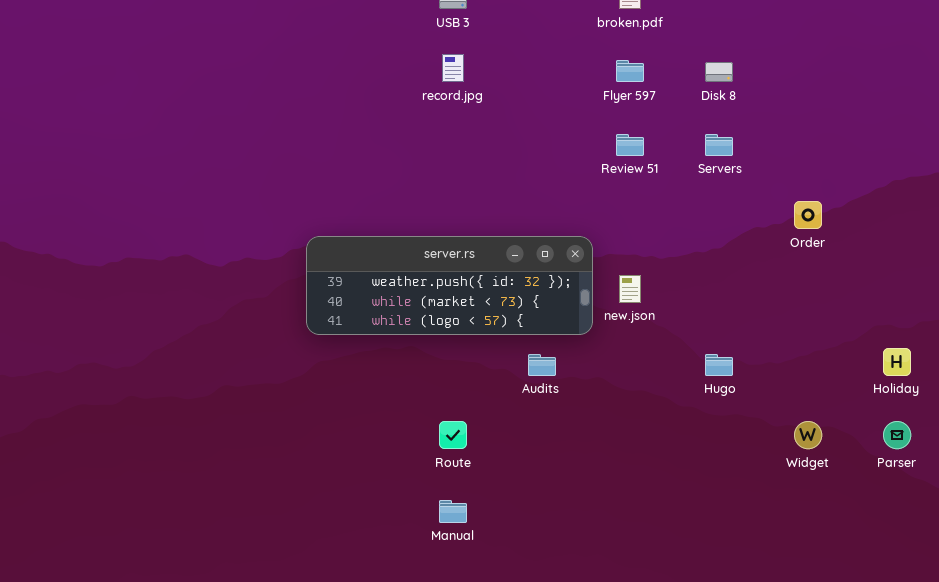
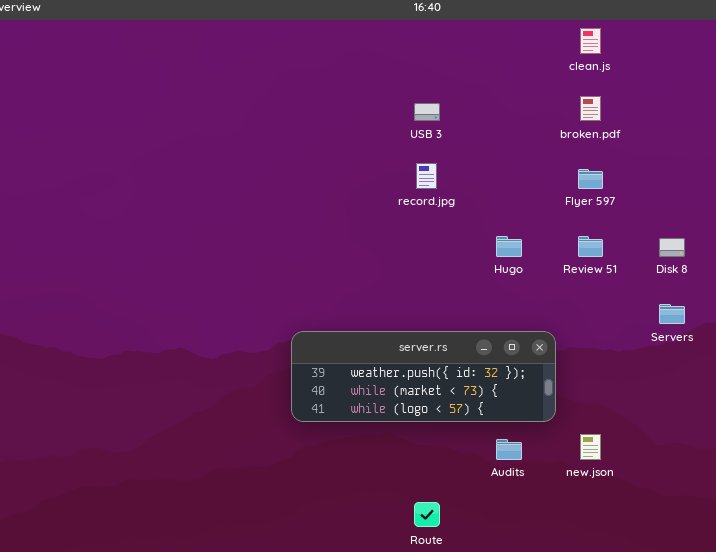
Disk 8: [705,62,733,82] -> [659,238,685,257], moved
Servers: [705,134,733,156] -> [659,304,685,324], moved
new.json: [619,275,641,303] -> [580,434,601,460], moved
Hugo: [705,354,733,376] -> [496,236,522,257], moved

